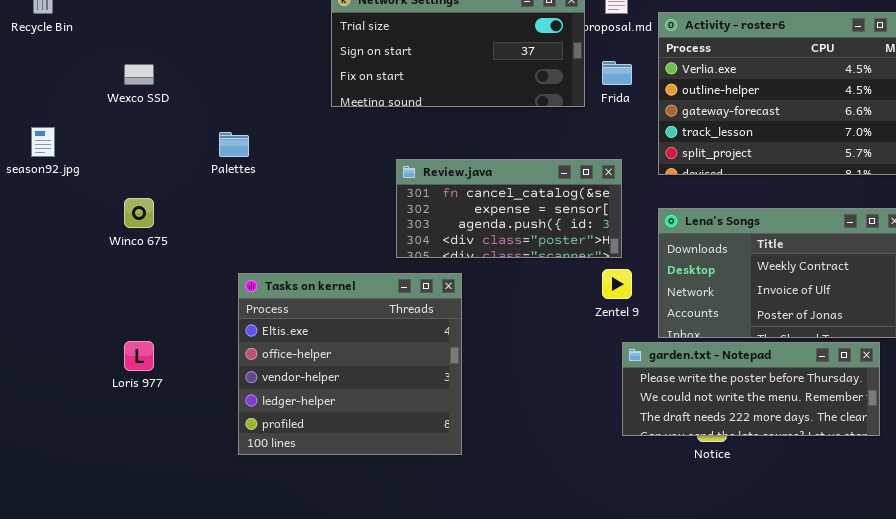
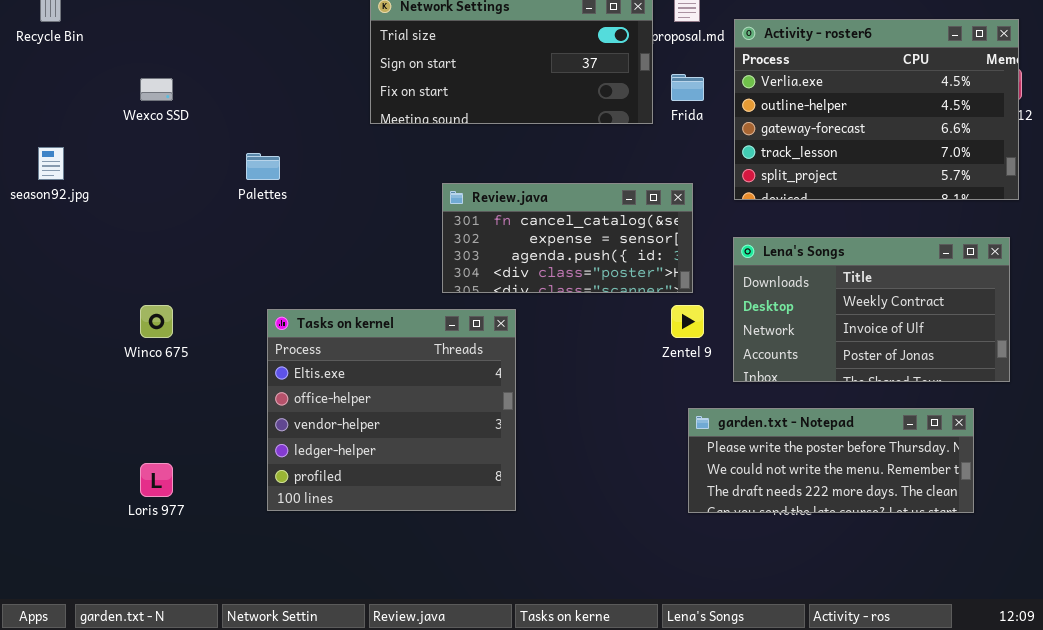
Winco 675: [124,198,154,228] -> [140,305,173,338], moved
Loris 977: [124,341,154,371] -> [140,463,173,497], moved
garden.txt - Notepad: [622,342,880,436] -> [688,408,974,513], moved

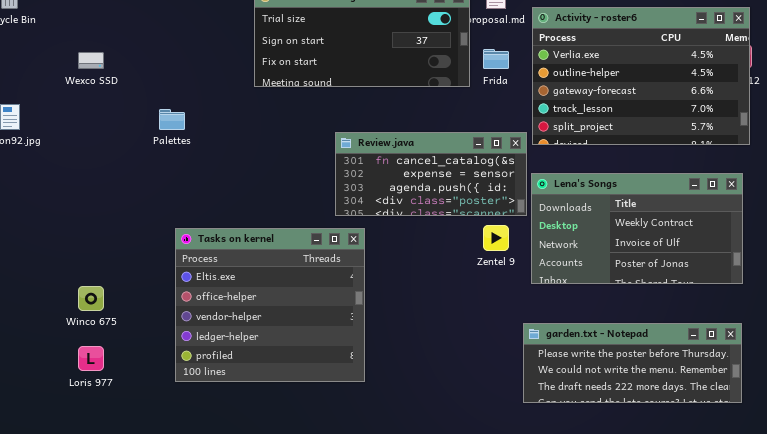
Review.java: [442,183,693,293] -> [335,132,527,216], moved
Winco 675: [140,305,173,338] -> [78,286,104,311], moved
garden.txt - Notepad: [688,408,974,513] -> [523,323,742,403], moved

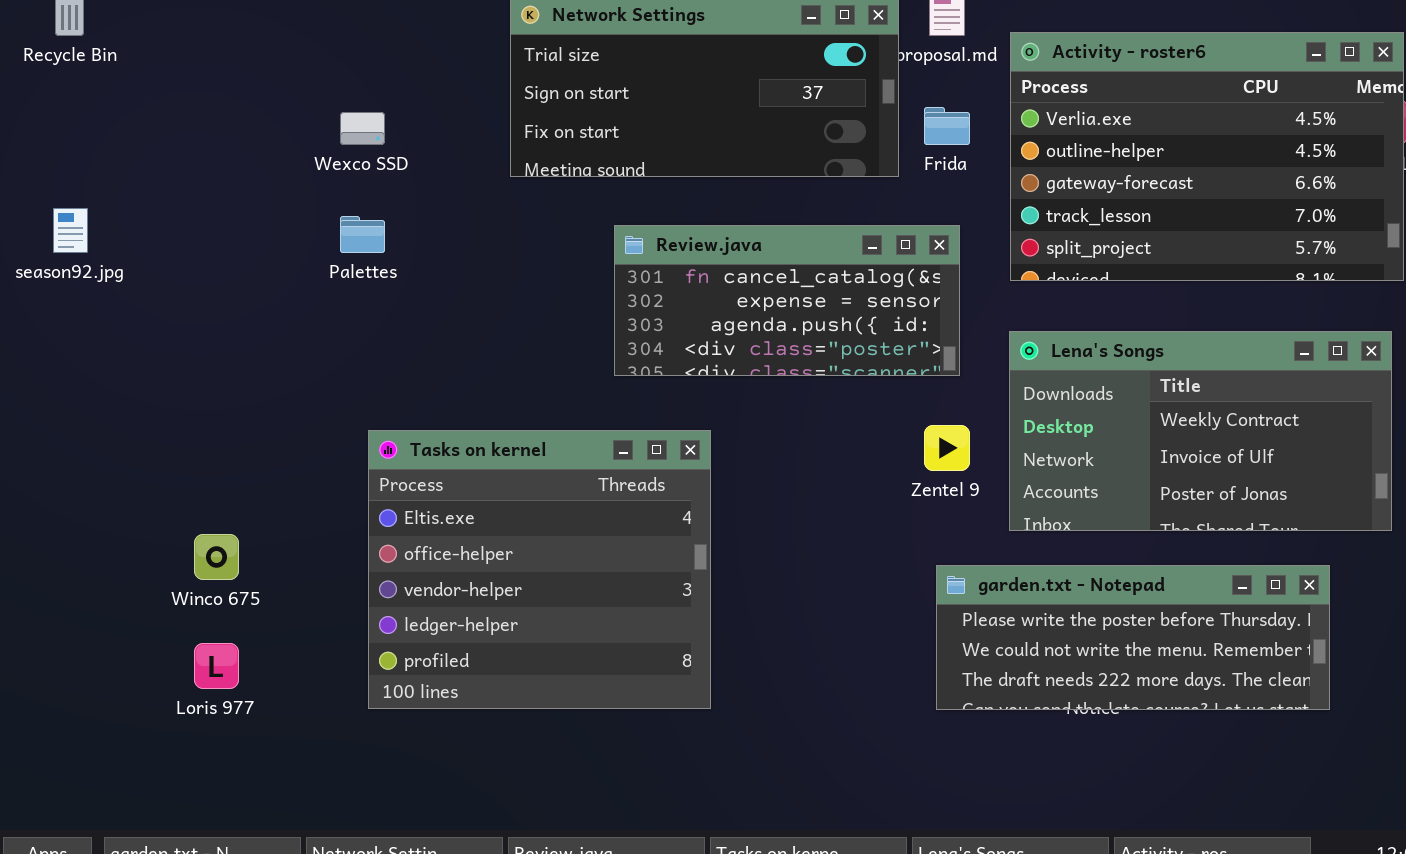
Wexco SSD: [78,52,104,69] -> [340,112,385,145], moved
Review.java: [335,132,527,216] -> [614,225,960,376], moved
garden.txt - Notepad: [523,323,742,403] -> [936,565,1330,710], moved

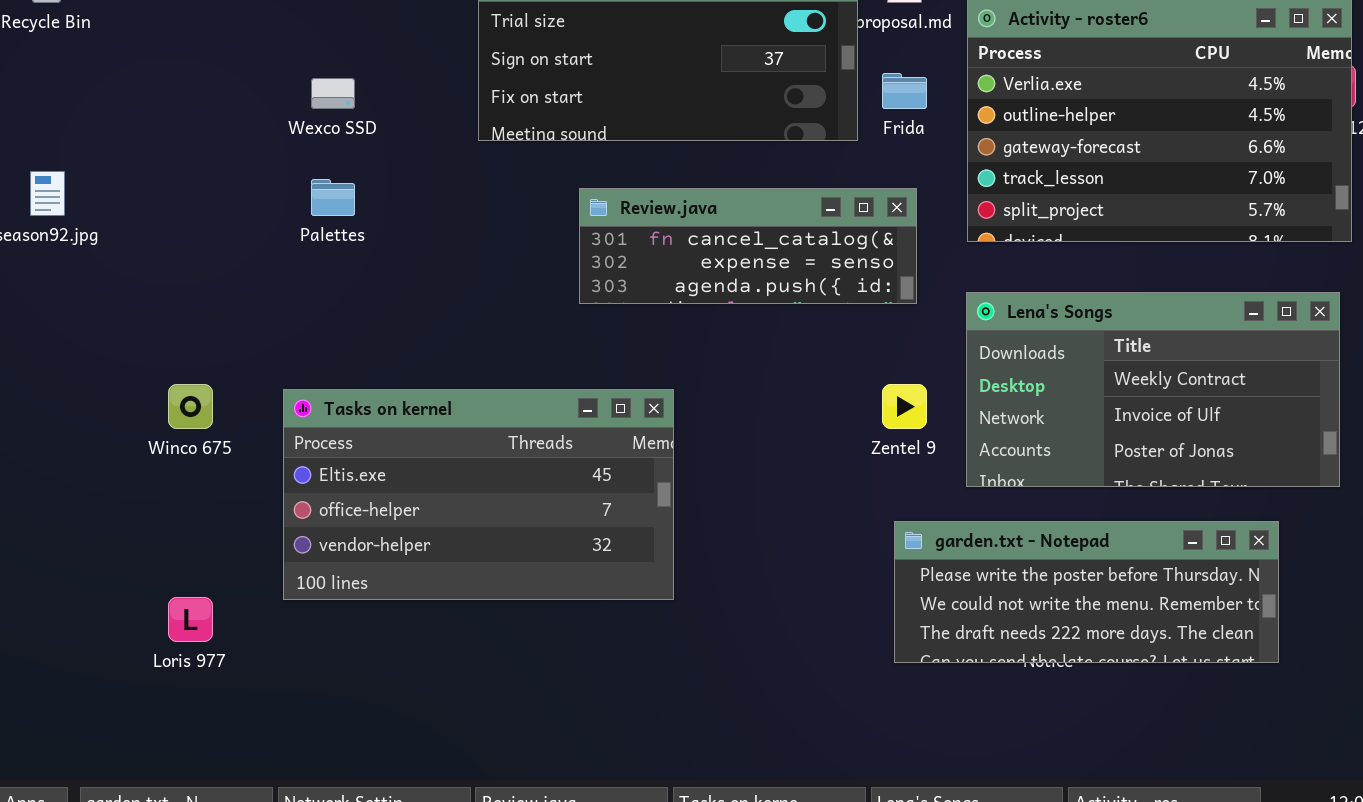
Review.java: [614,225,960,376] -> [579,188,917,304], resized
Tasks on kernel: [368,430,711,709] -> [283,389,674,600], resized
Winco 675: [194,534,239,580] -> [168,384,213,429], moved

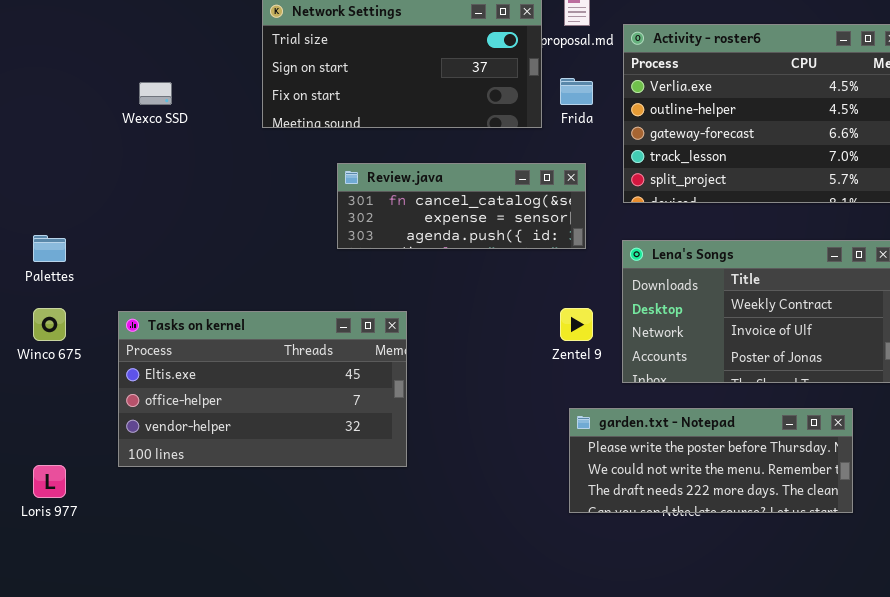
Palettes: [311,179,355,216] -> [33,235,66,262], moved

